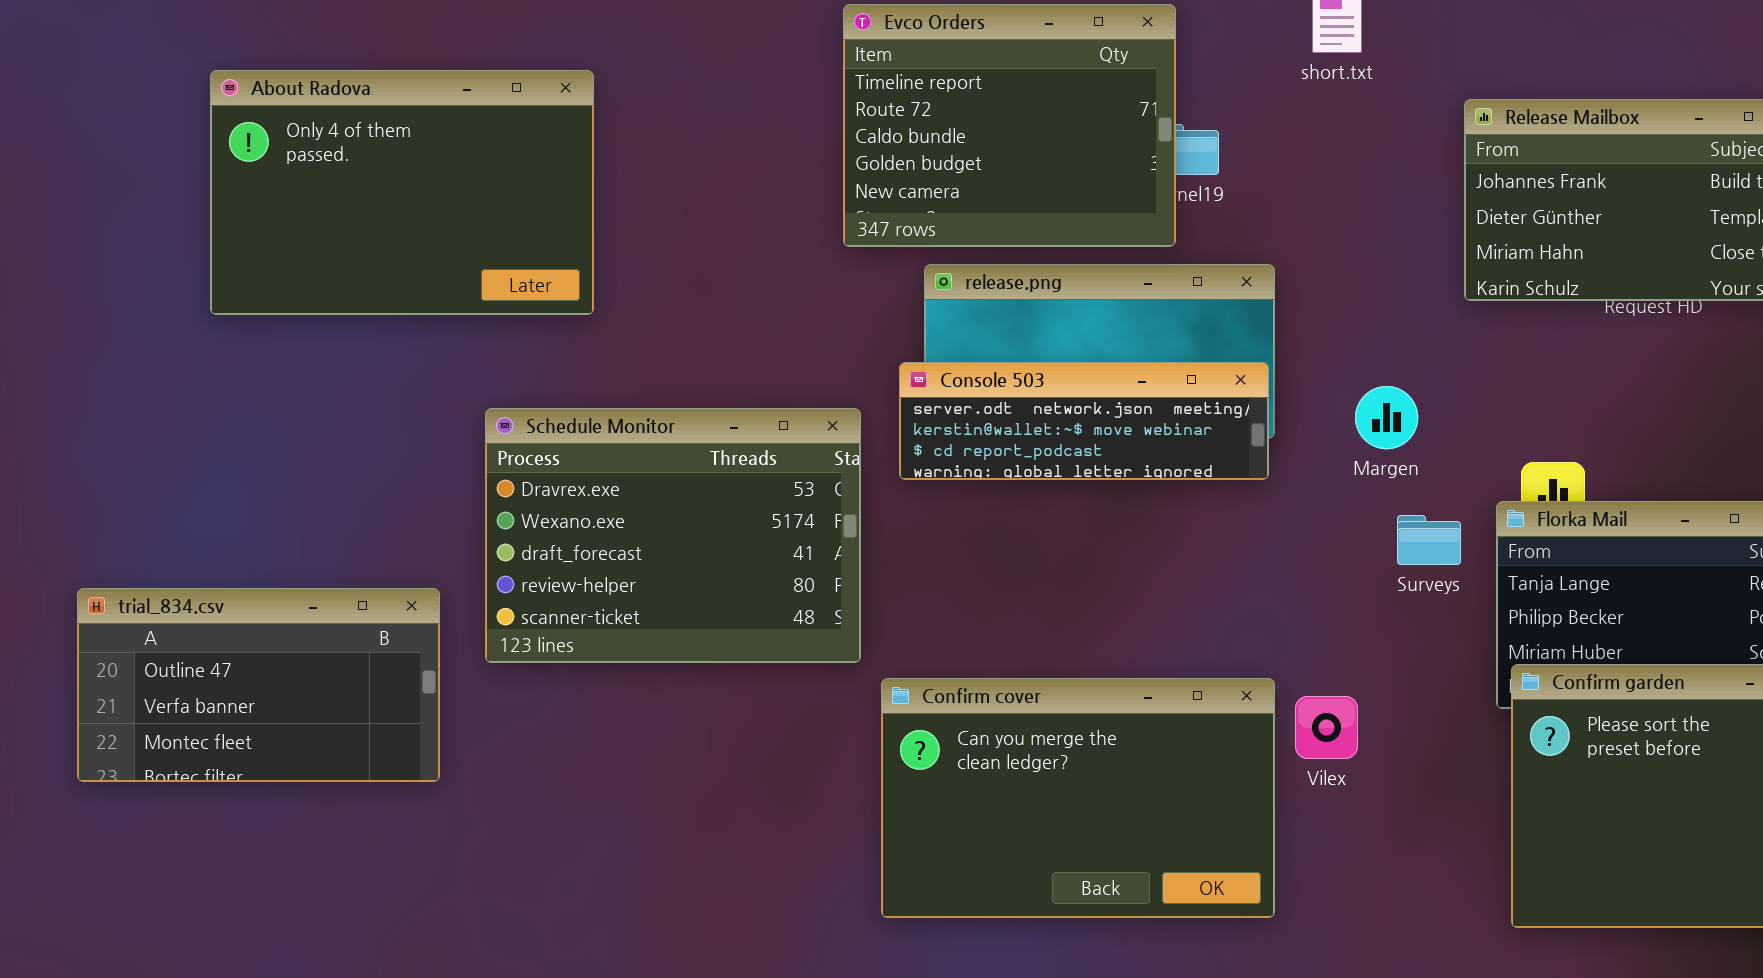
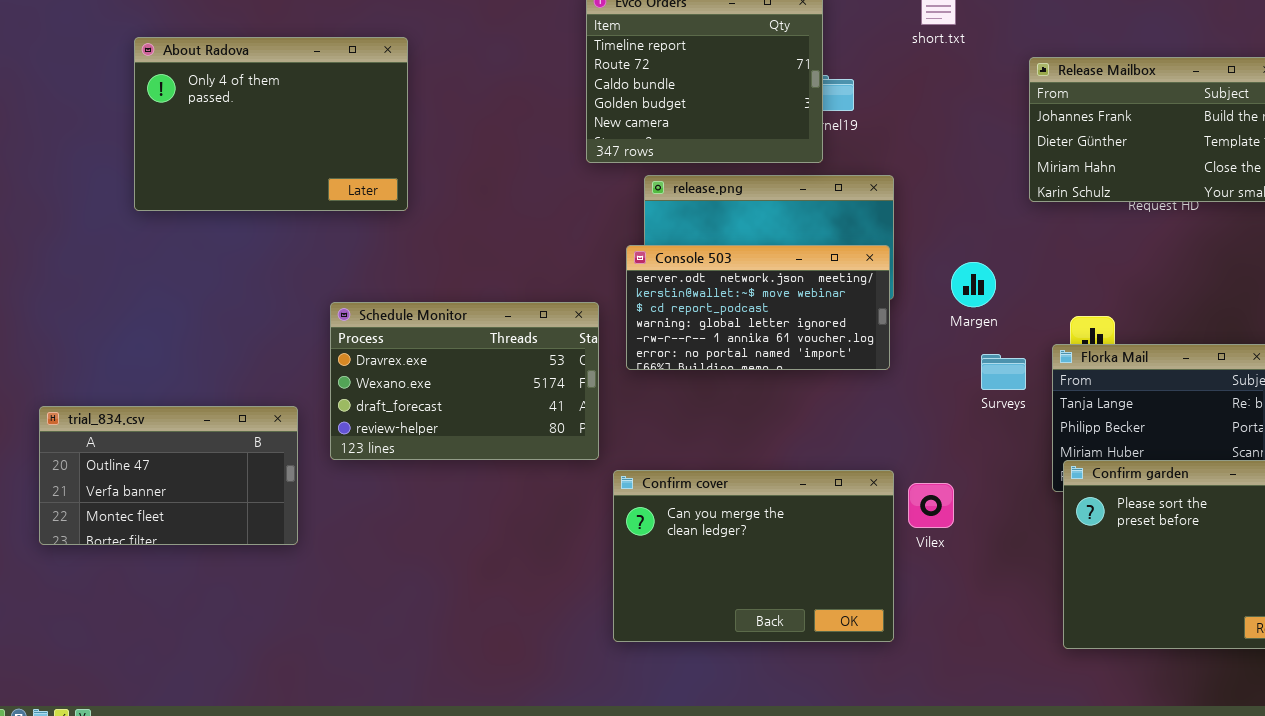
Console 503: [899,362,1269,480] -> [626,245,890,370], resized
Schedule Monitor: [485,408,861,663] -> [330,302,599,460], resized

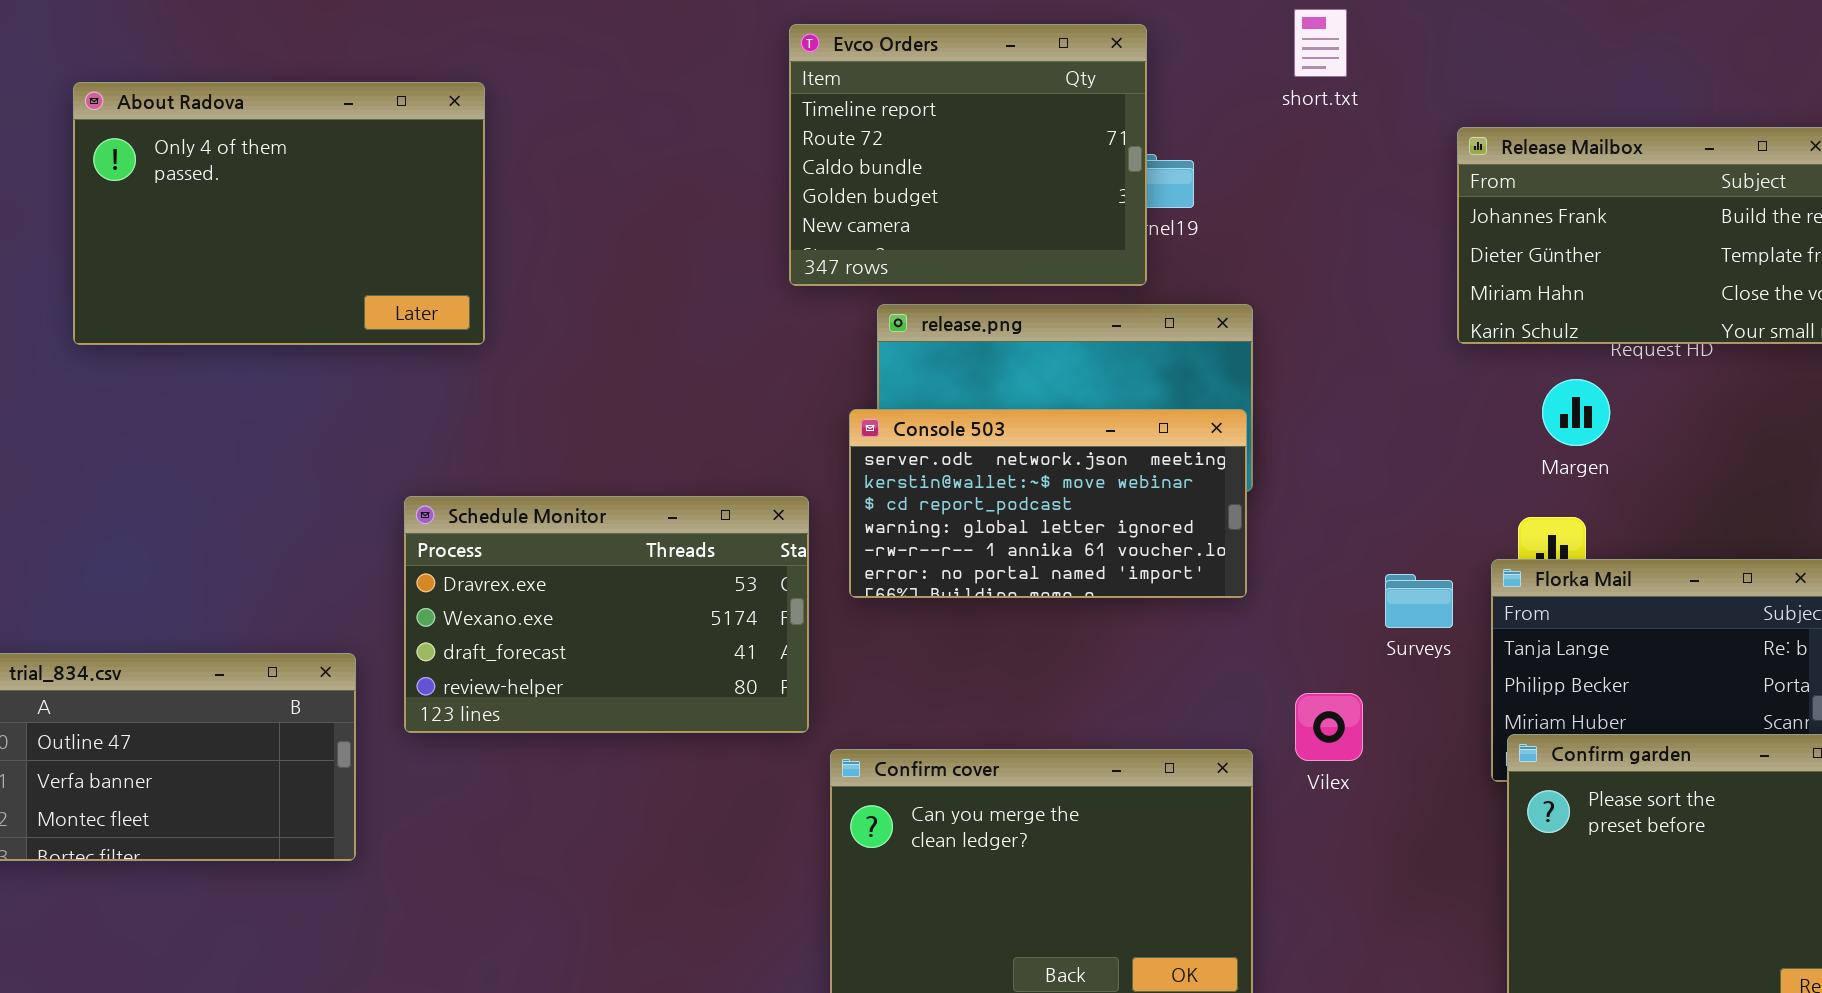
About Radova: [134,37,408,211] -> [73,82,485,345], moved
Margen: [951,262,996,307] -> [1542,379,1610,446], moved
Vilex: [908,483,954,528] -> [1295,693,1363,761], moved

